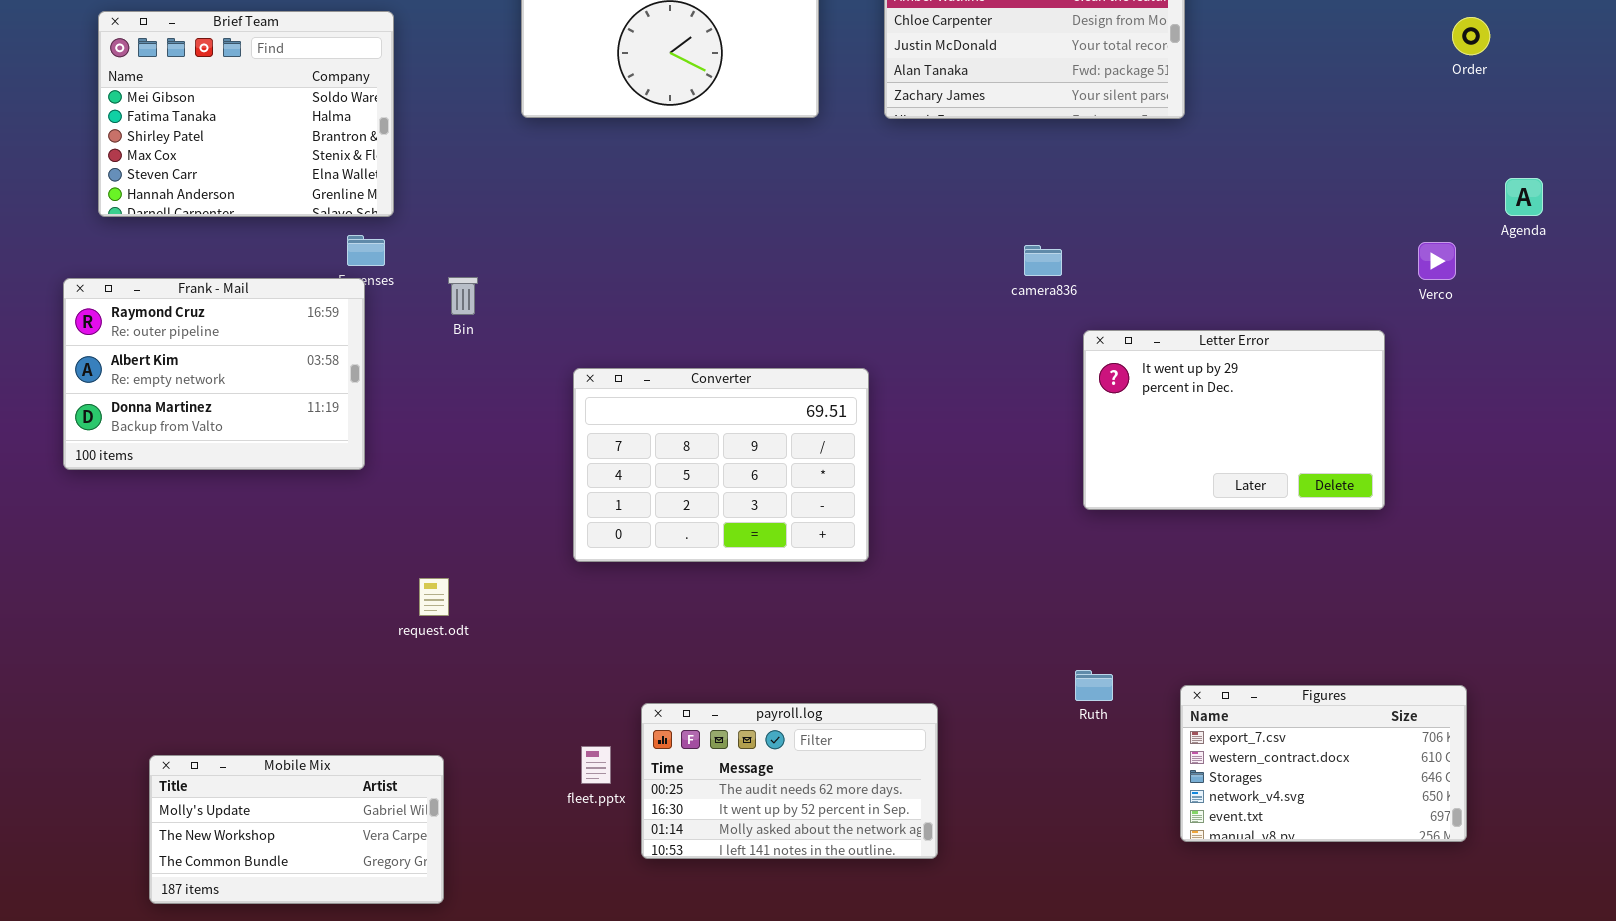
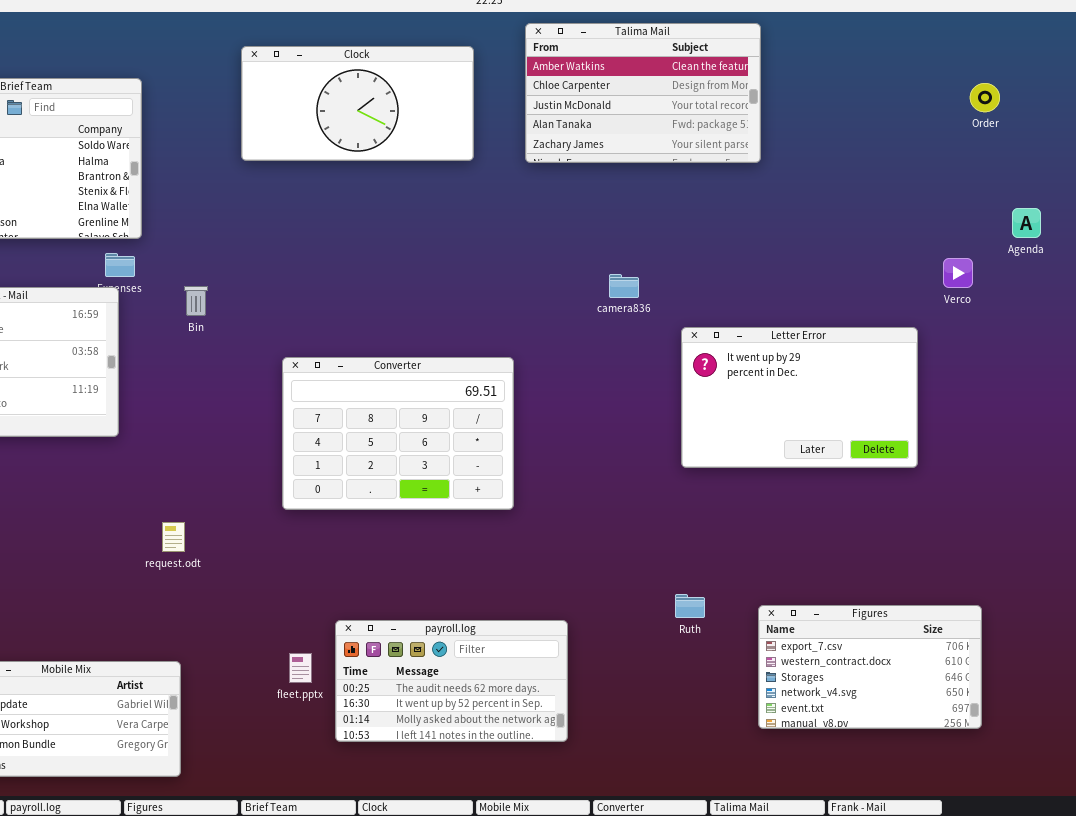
camera836: [1024,245,1062,276] -> [609,274,639,298], moved

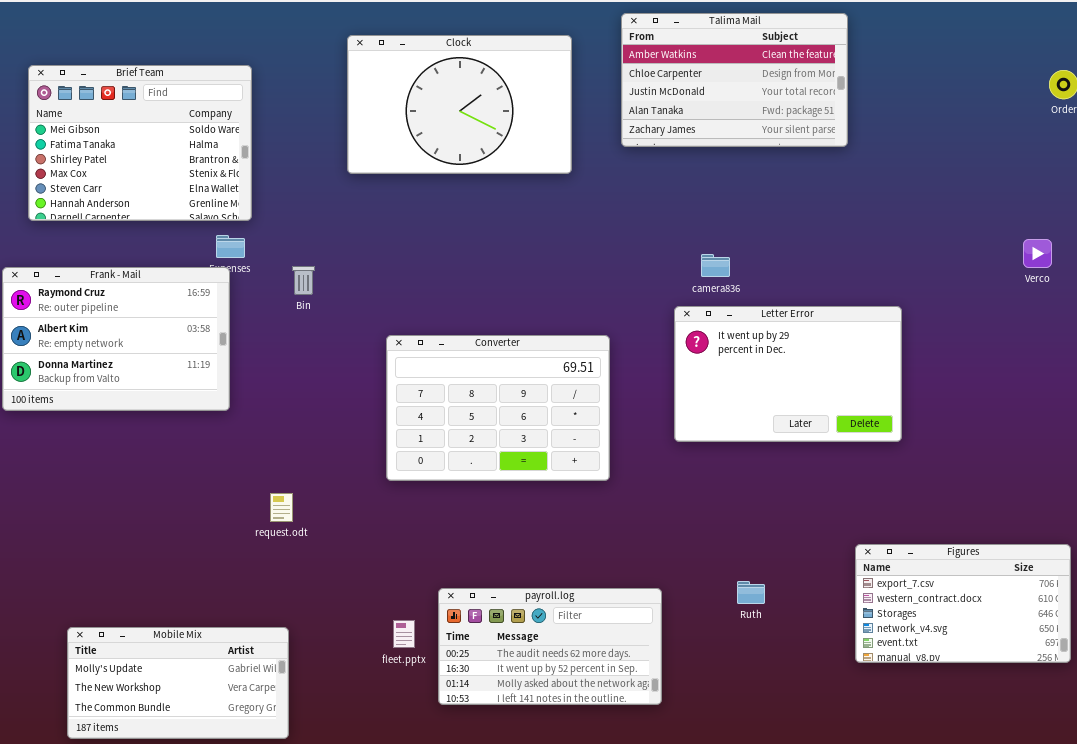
Clock: [241,46,474,161] -> [347,35,572,174], resized
Letter Error: [681,327,918,468] -> [674,306,902,442], moved
Ruth: [675,594,705,618] -> [737,581,765,604], moved
Figures: [758,605,982,729] -> [855,544,1071,663], moved

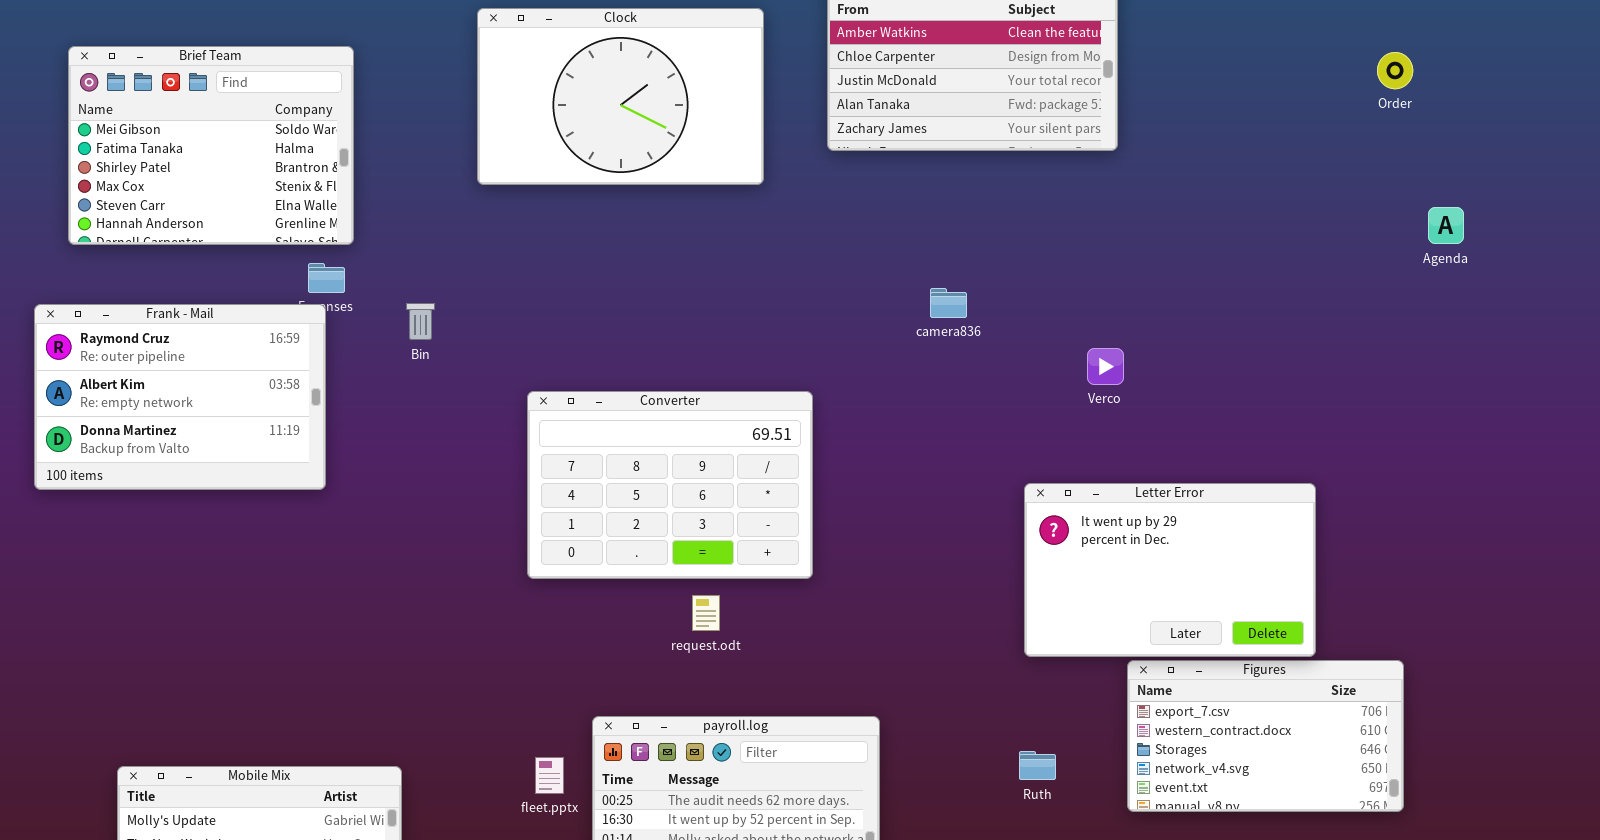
Verco: [1023,239,1052,268] -> [1087,348,1124,385], moved
Letter Error: [674,306,902,442] -> [1024,483,1316,657], moved
request.odt: [270,493,293,522] -> [692,595,720,631], moved
Ruth: [737,581,765,604] -> [1019,751,1056,780], moved

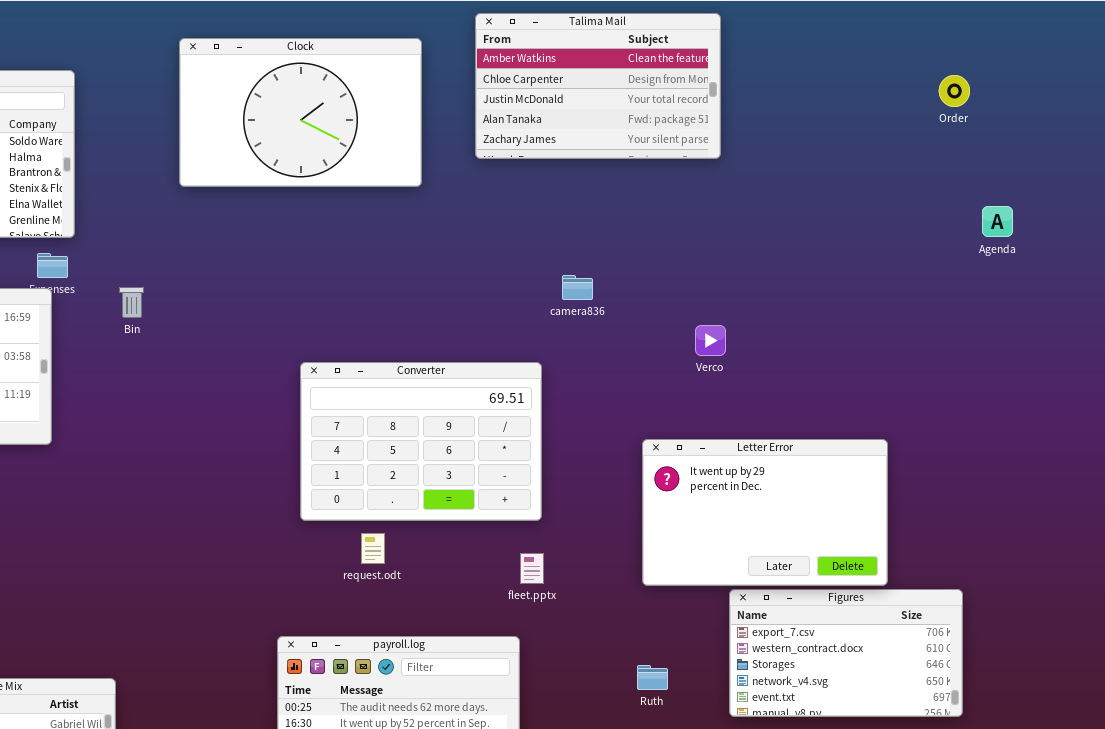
Converter: [527,391,813,579] -> [300,362,542,521], moved
fleet.pptx: [535,757,564,794] -> [520,553,544,584], moved

